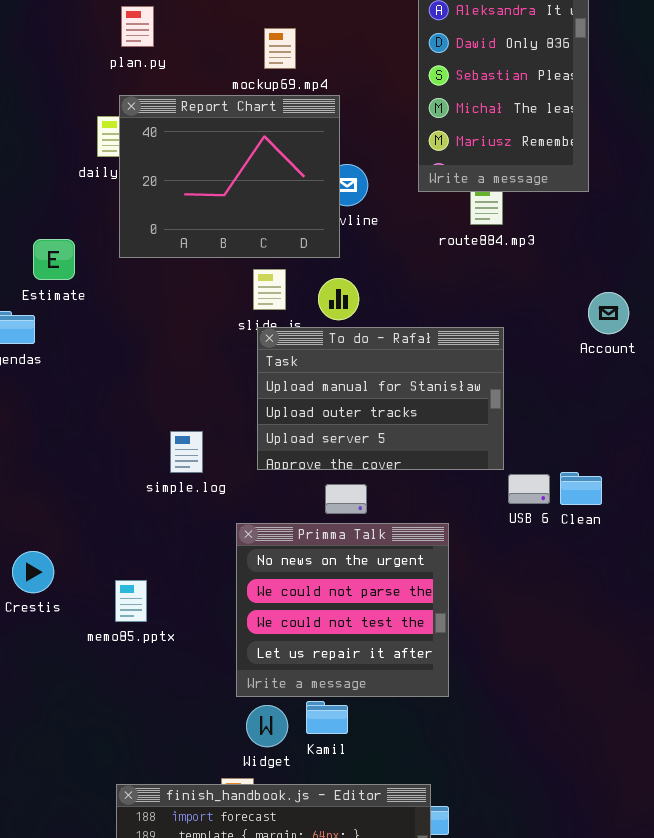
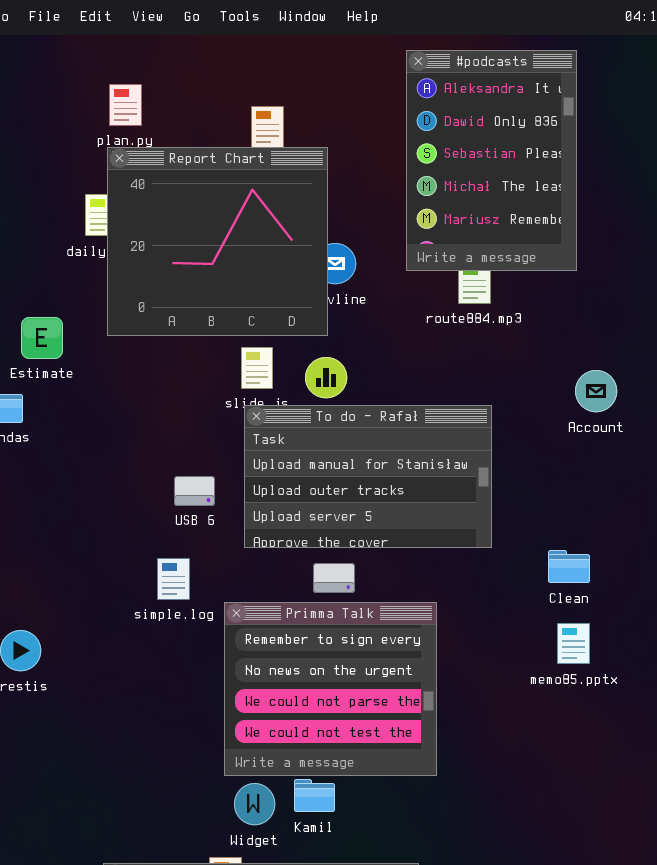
Report Chart: [119,95,340,258] -> [107,147,328,336], resized
simple.log: [170,431,203,473] -> [157,558,190,600], moved
USB 6: [508,474,550,504] -> [174,476,215,506], moved
Primma Talk: [236,523,449,697] -> [224,602,437,776], scrolled up 1 row
memo85.pptx: [115,580,147,622] -> [557,623,590,664], moved

